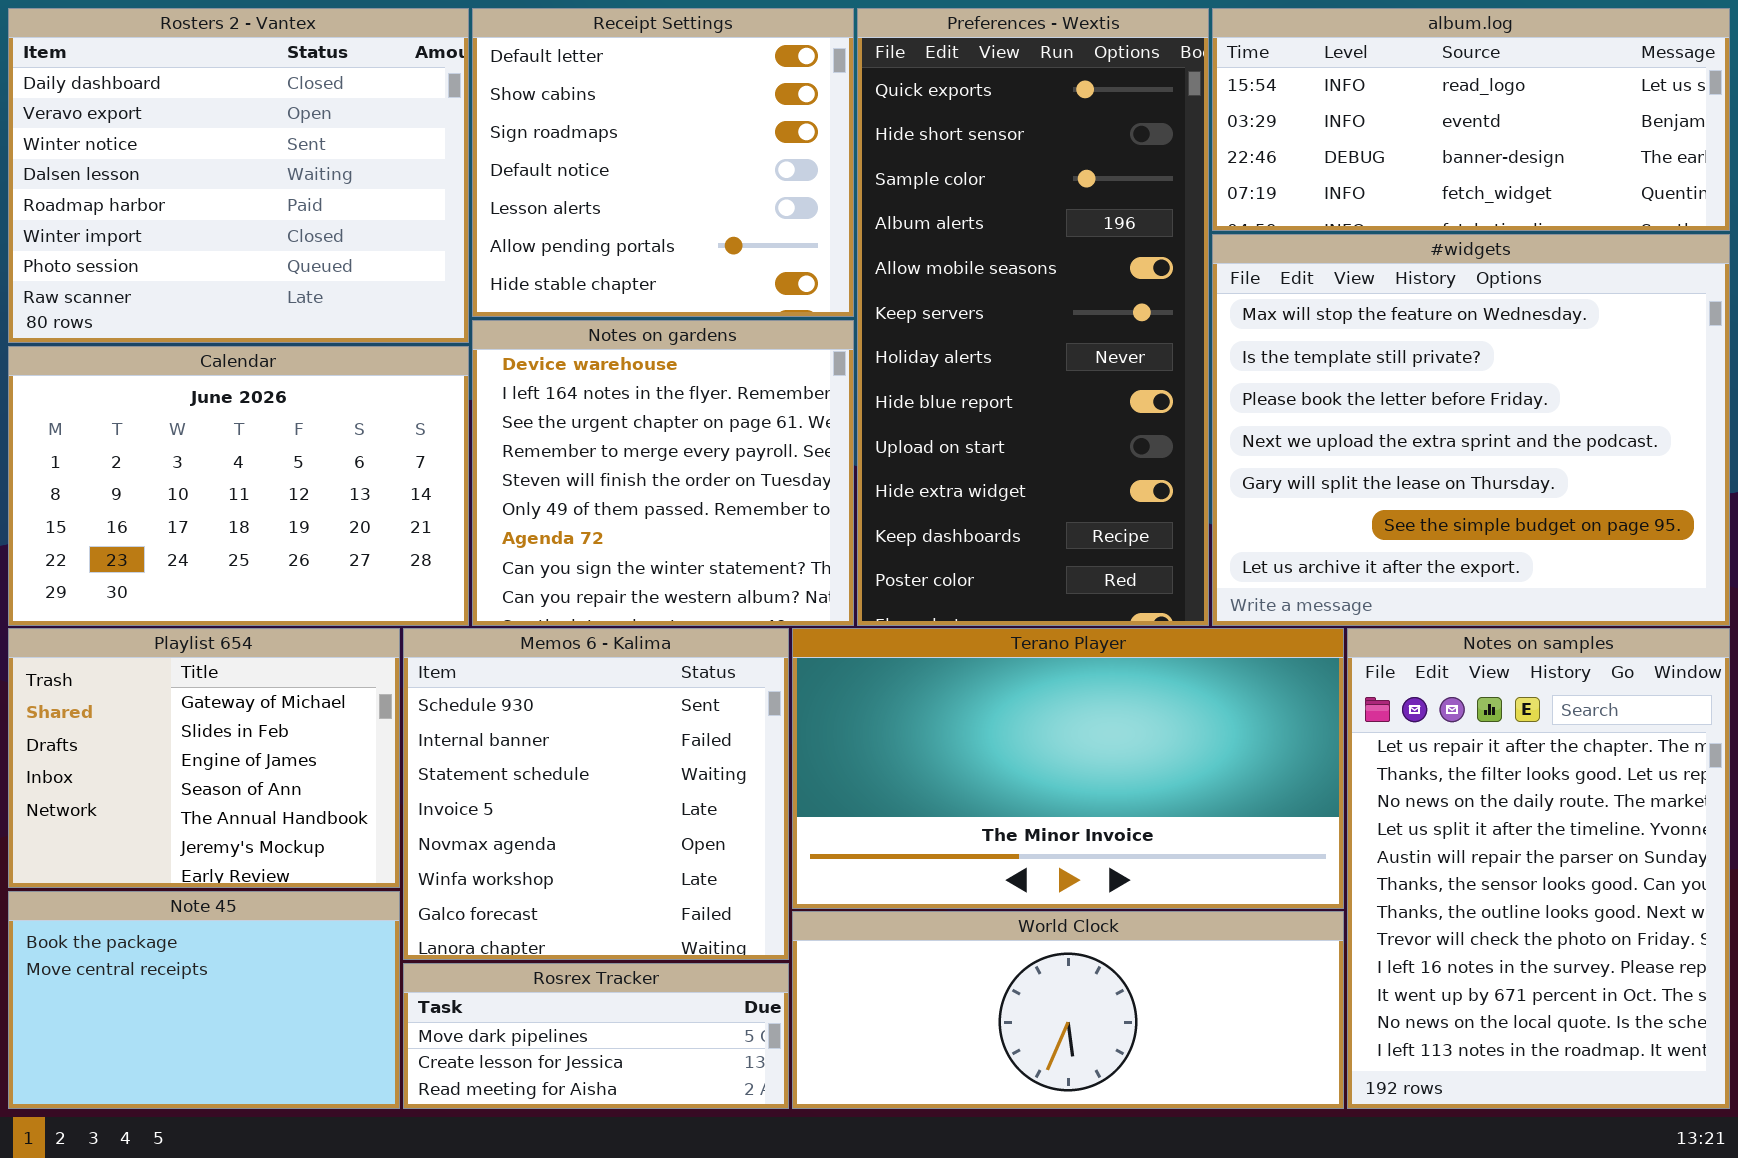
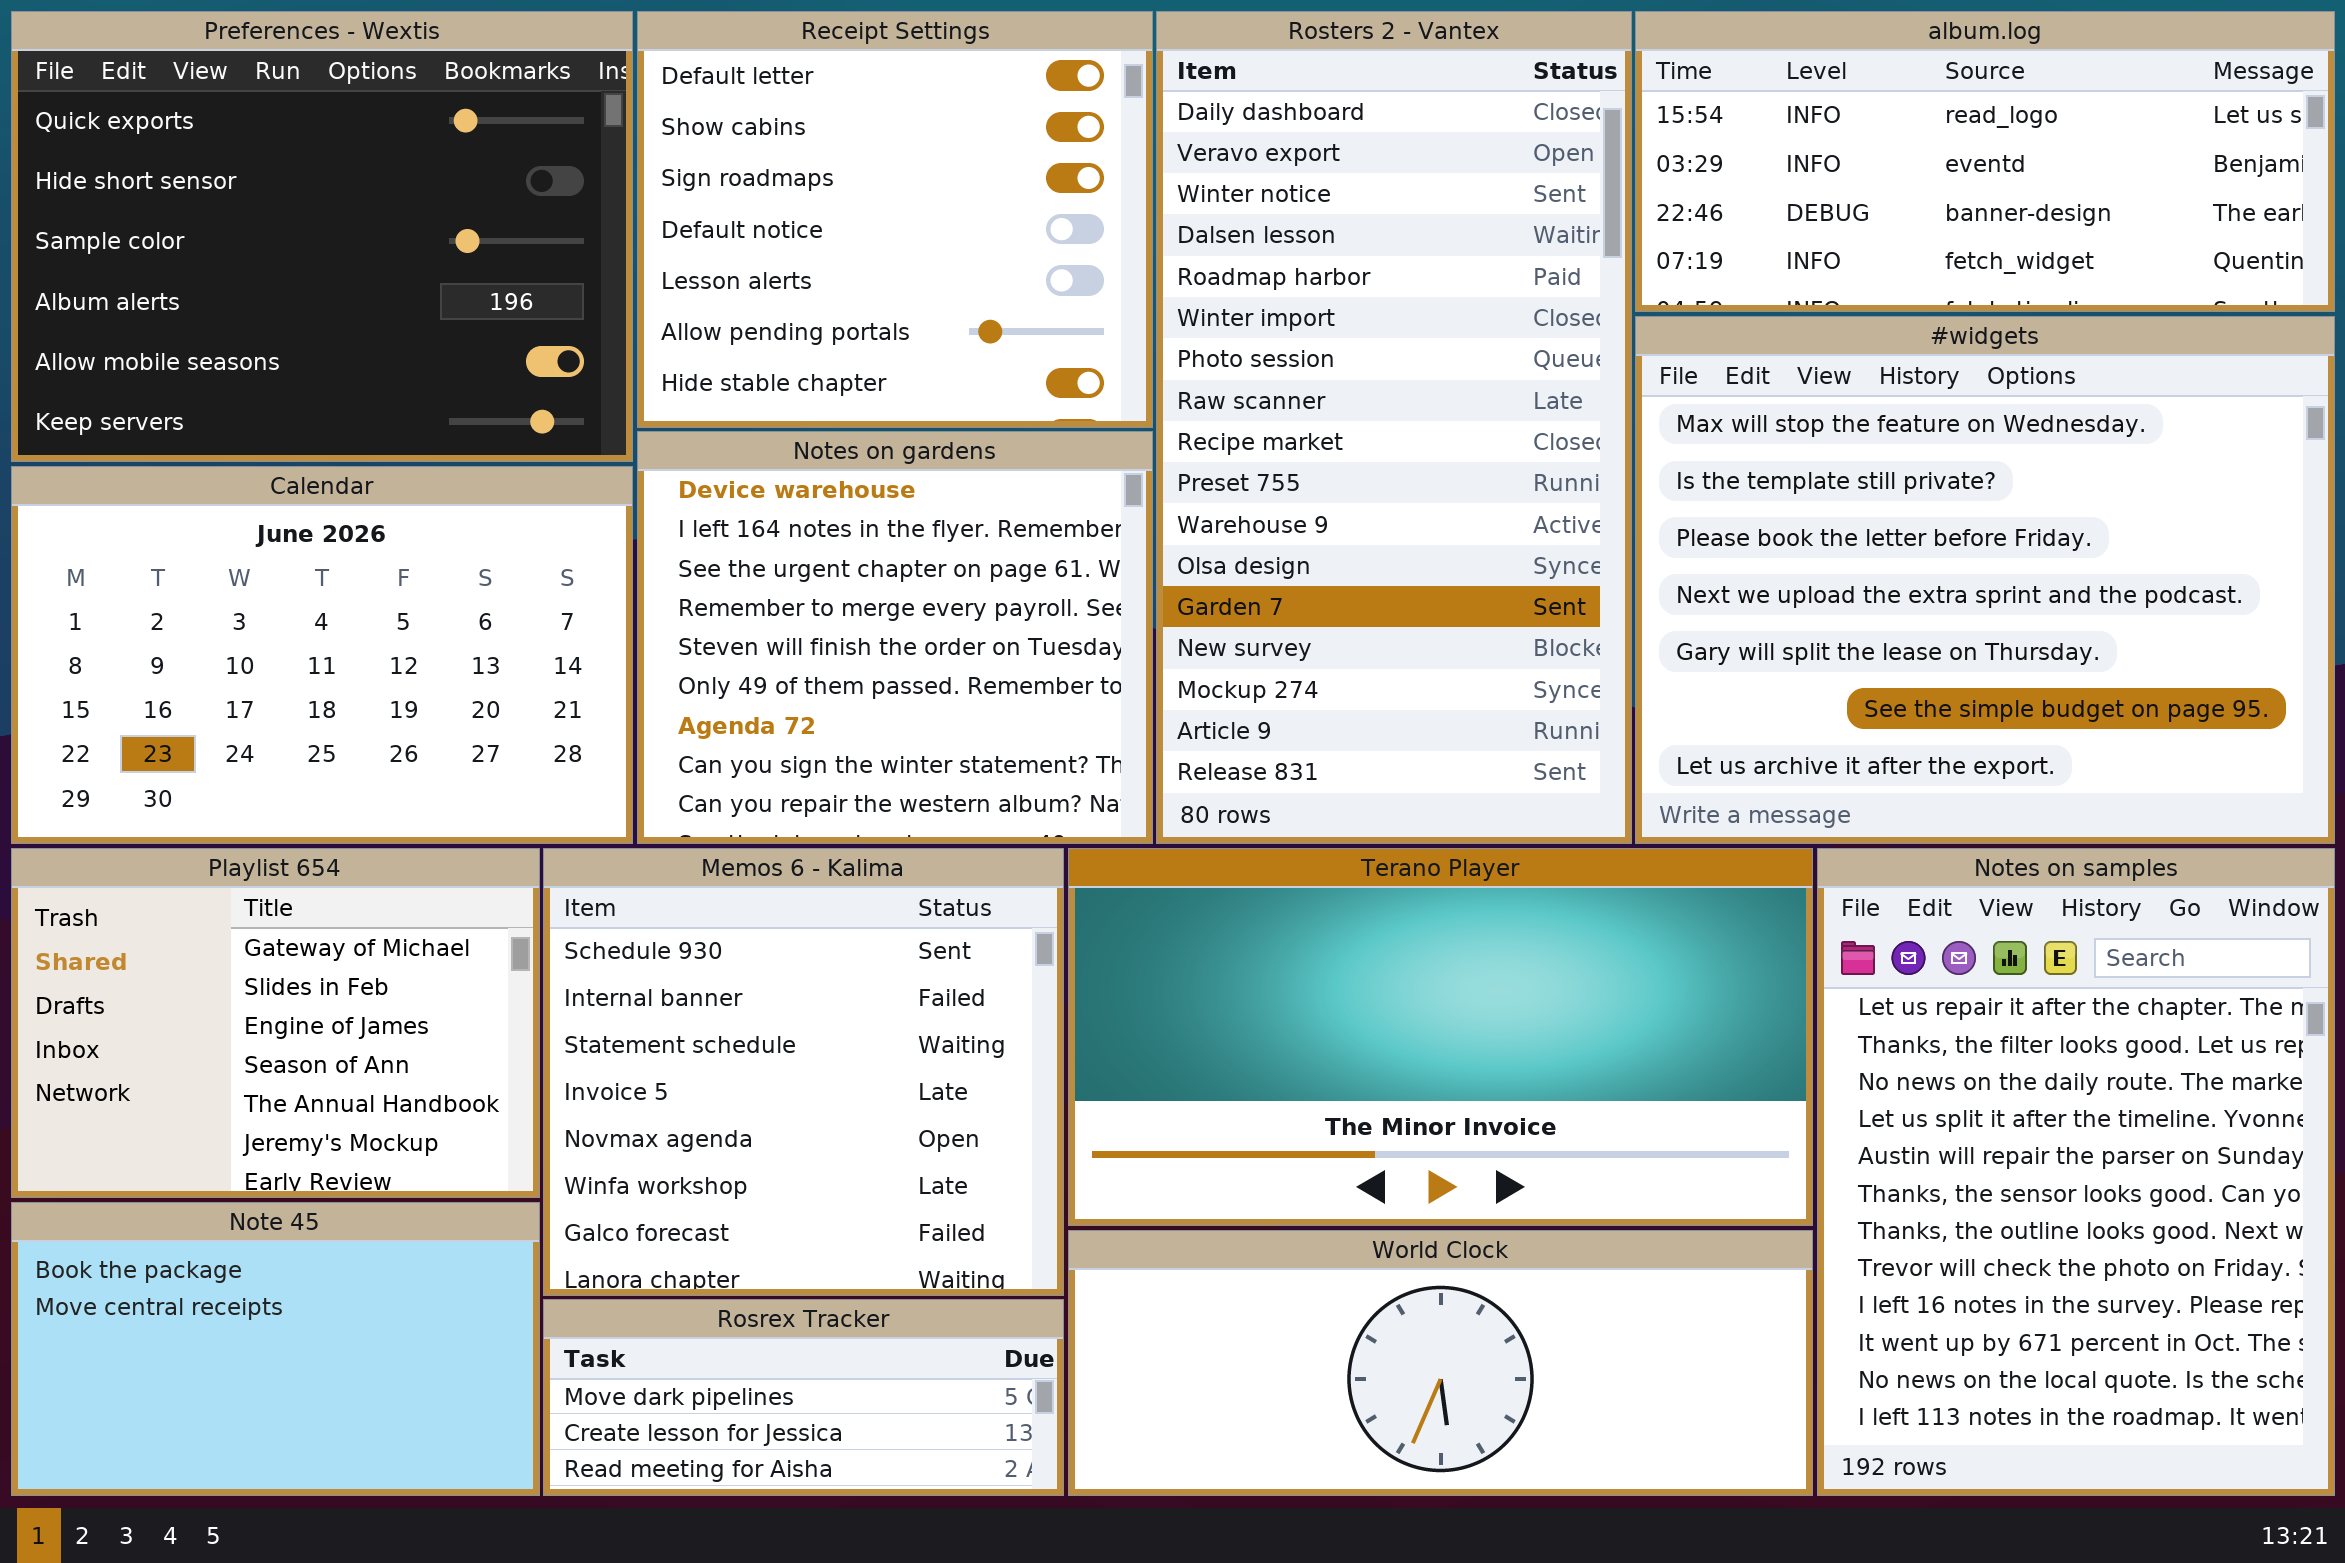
Rosters 2 - Vantex: [8,8,469,343] -> [1156,11,1632,844], moved, resized
Preferences - Wextis: [857,8,1209,626] -> [11,11,633,462], moved, resized

